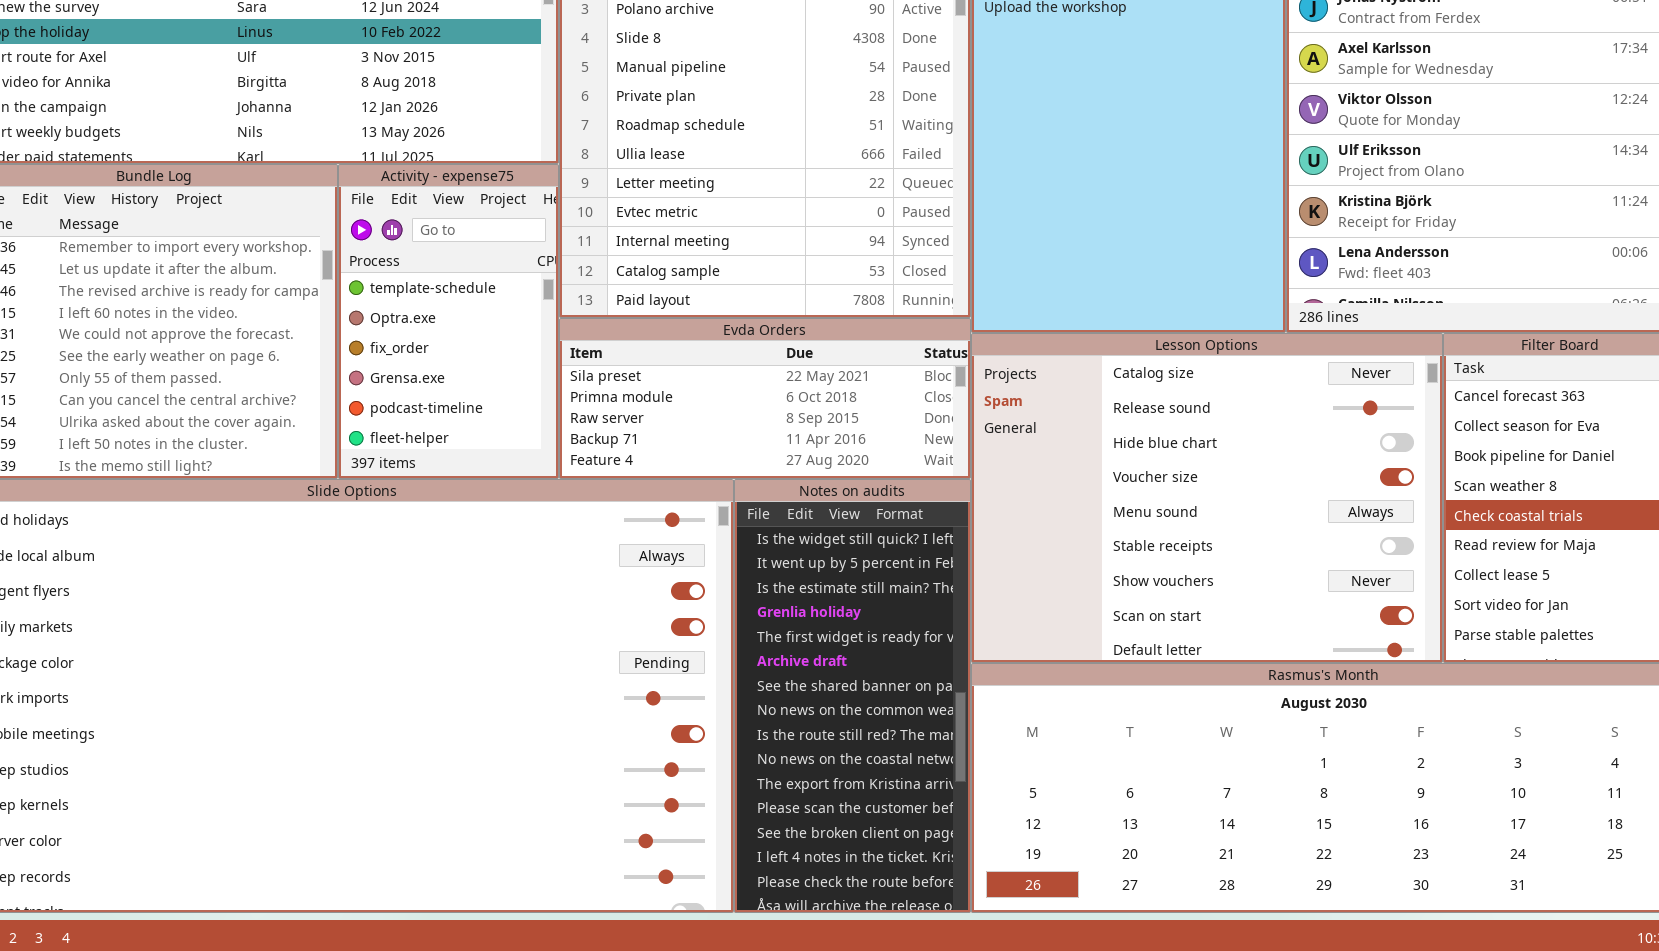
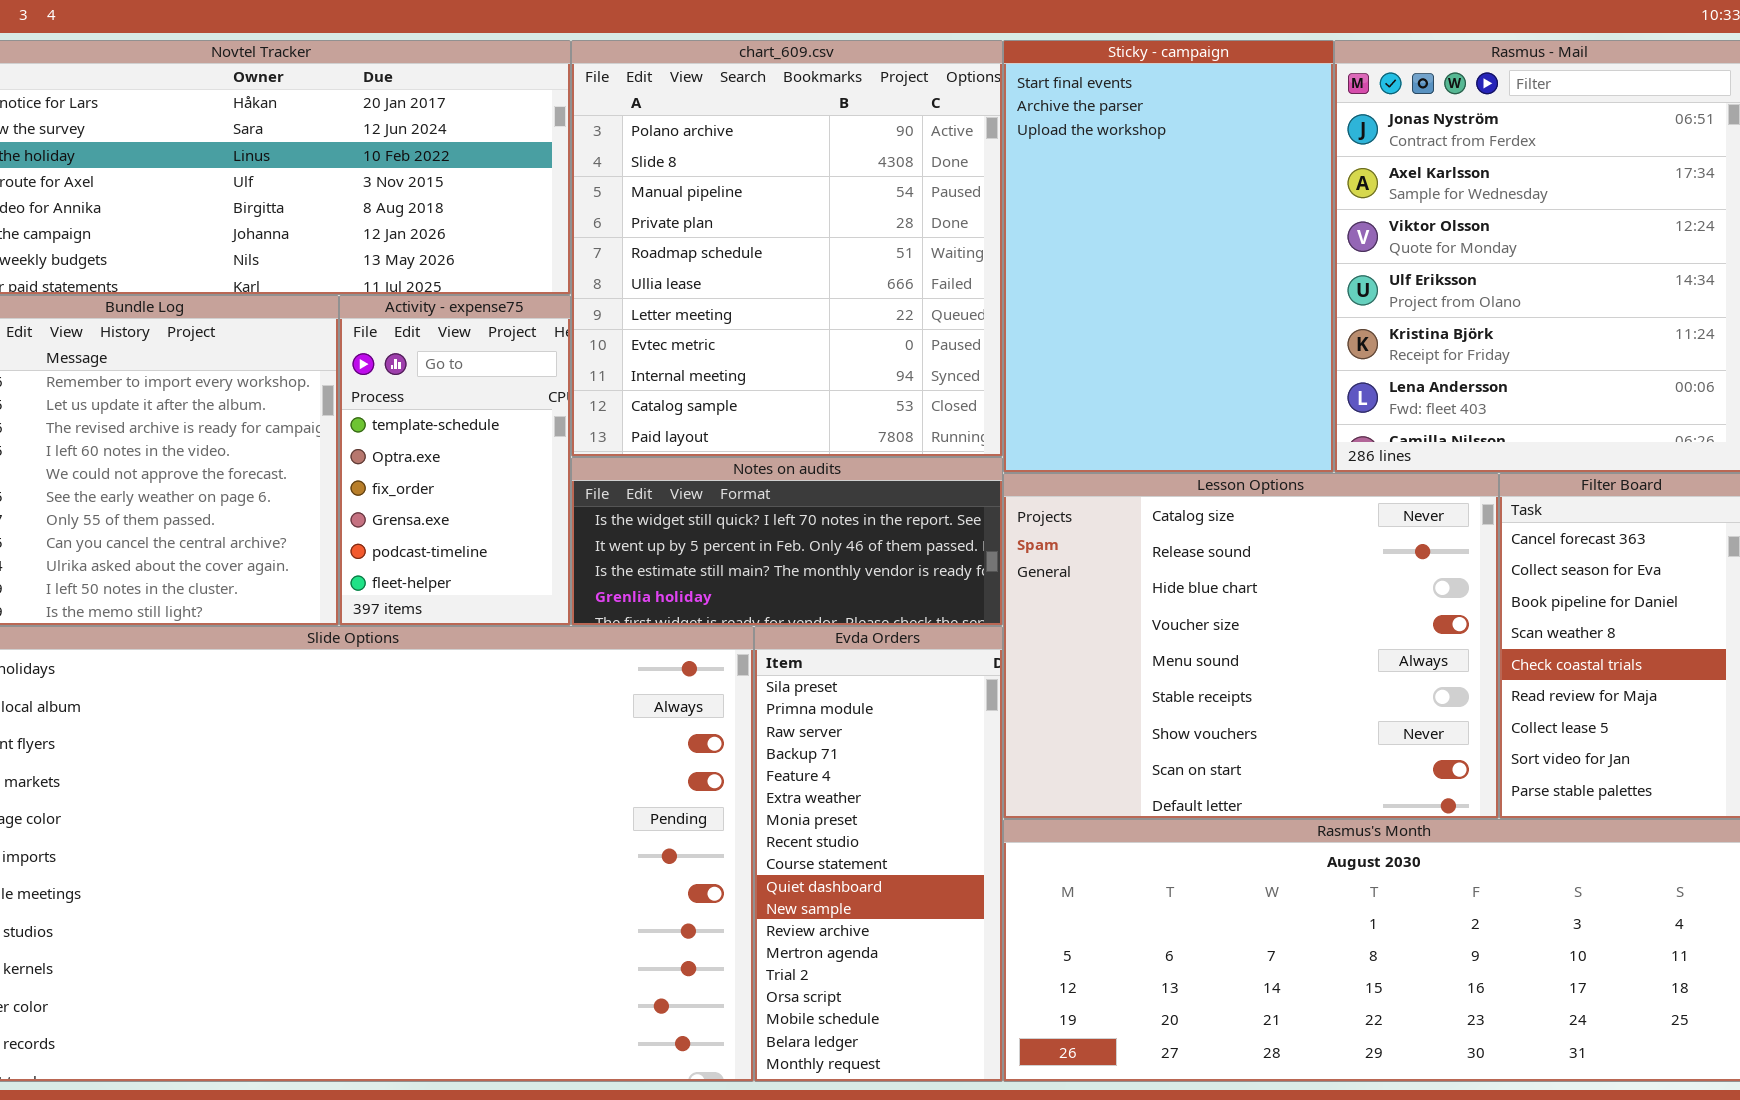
Evda Orders: [559,318,971,479] -> [754,626,1003,1082], moved, resized
Notes on audits: [734,479,971,913] -> [571,457,1003,626], moved, resized

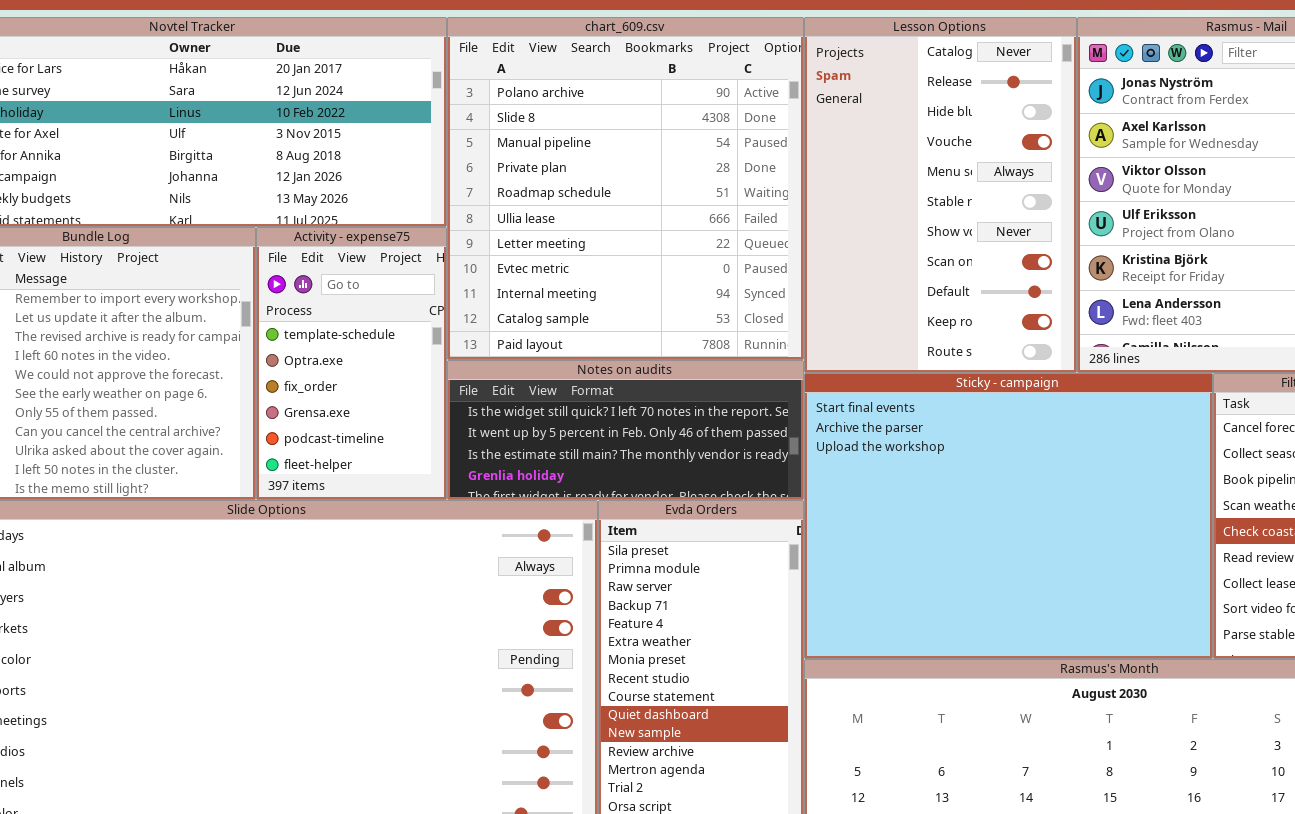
Sticky - campaign: [1003,40,1334,473] -> [804,373,1213,659], moved, resized
Lesson Options: [1003,473,1499,819] -> [804,17,1077,373], moved, resized

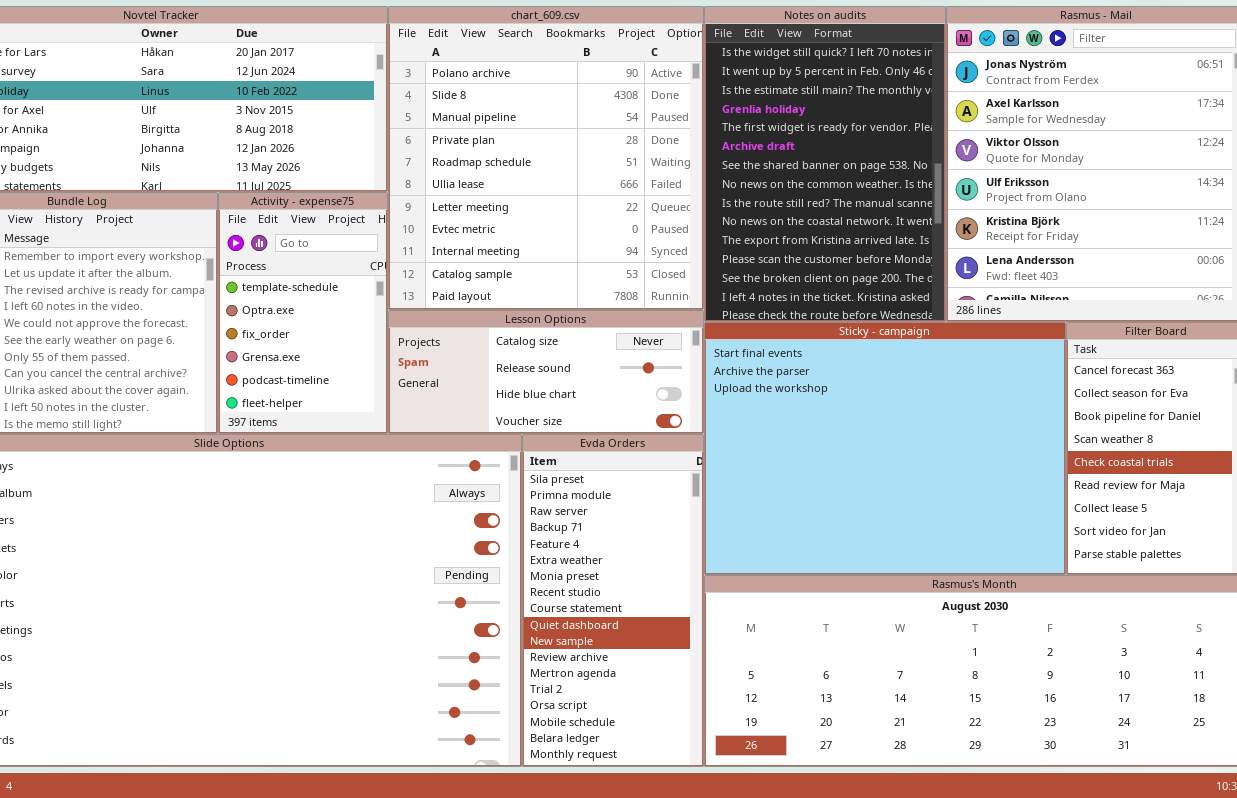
Lesson Options: [804,17,1077,373] -> [388,310,704,434], moved, resized
Notes on audits: [447,360,804,500] -> [704,6,946,322], moved, resized

